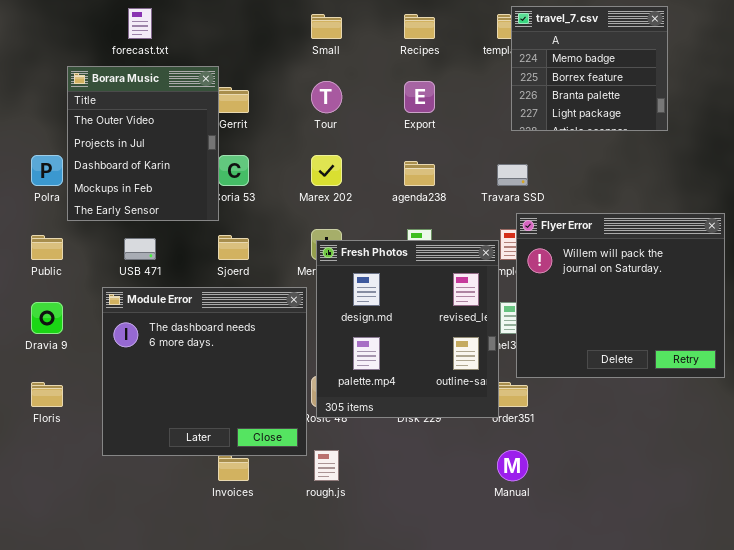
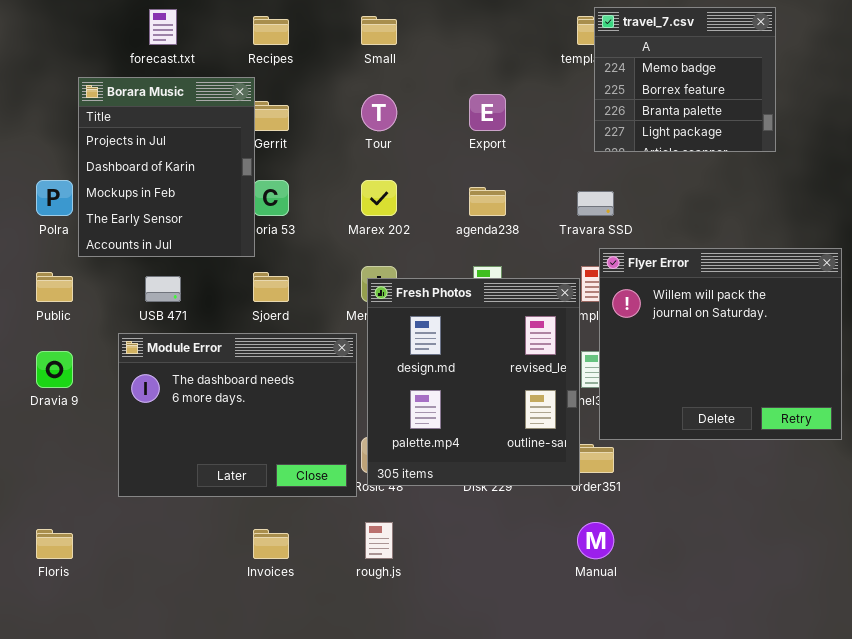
Recipes: [404,14,435,39] -> [253,16,289,45], moved
Borara Music: [67,66,219,221] -> [78,77,255,257], scrolled down 1 row
Module Error: [102,287,307,456] -> [118,333,357,497], resized
Floris: [31,382,63,407] -> [36,529,73,559], moved

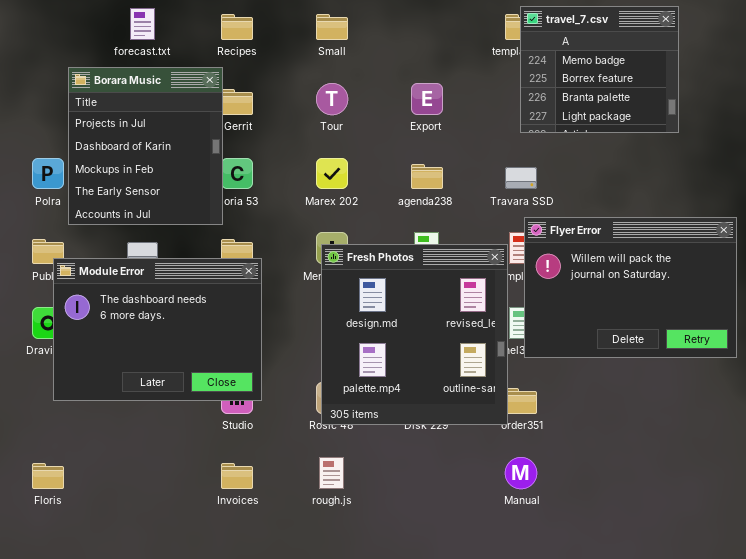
Flyer Error: [599,248,842,440] -> [524,217,737,358], resized
Module Error: [118,333,357,497] -> [53,258,262,401], moved

